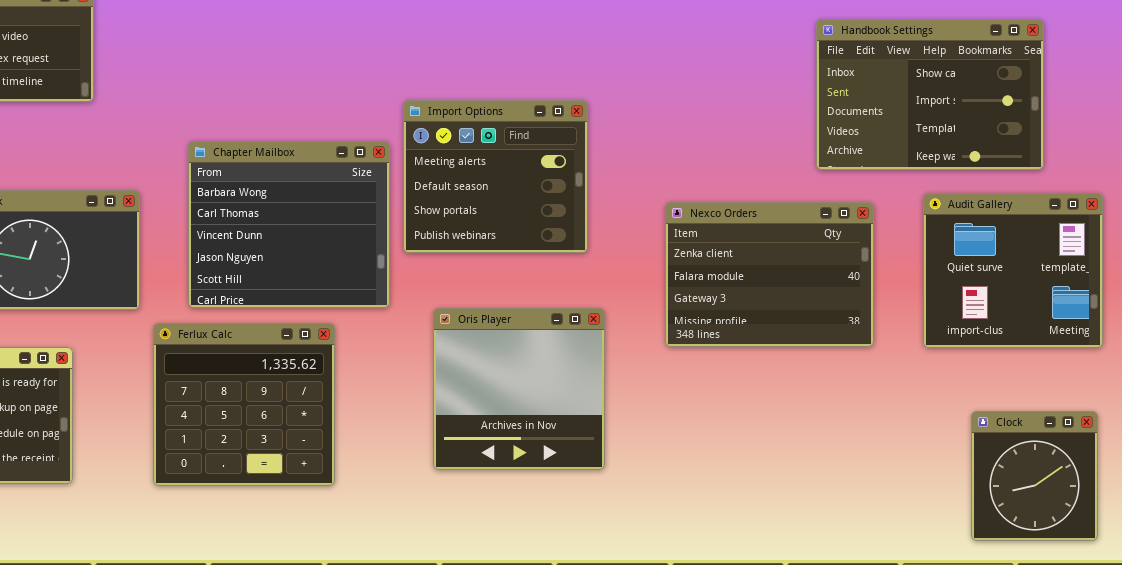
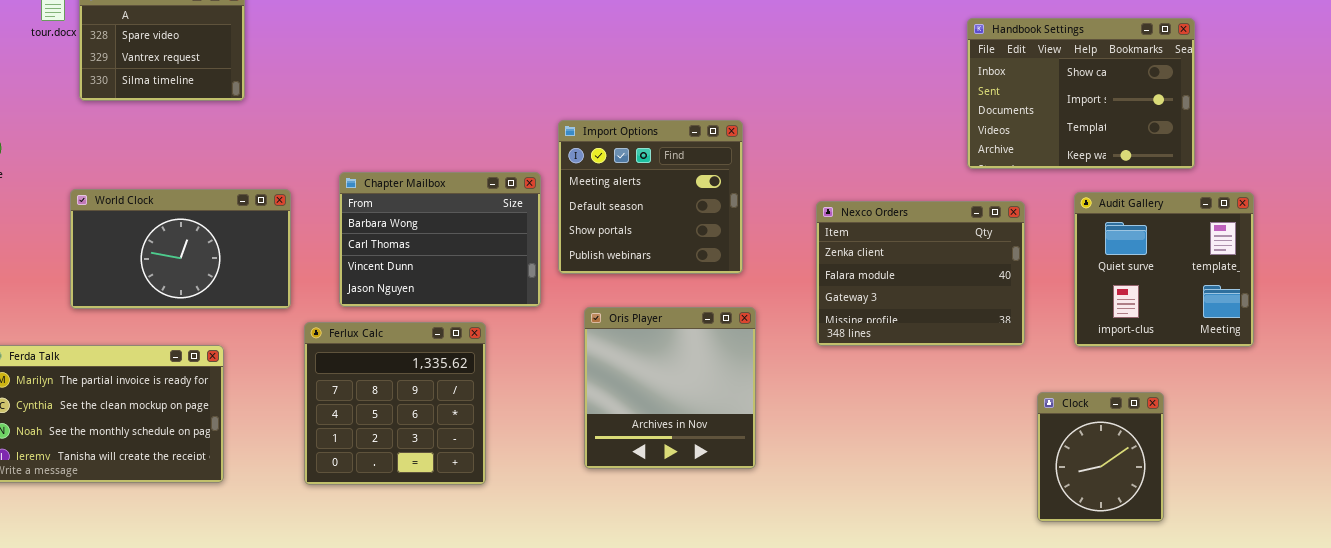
Import Options: [403,100,588,253] -> [558,120,743,274], moved
Chapter Mailbox: [188,141,390,308] -> [339,172,541,307], resized
Clock: [971,411,1098,541] -> [1037,392,1164,522], moved

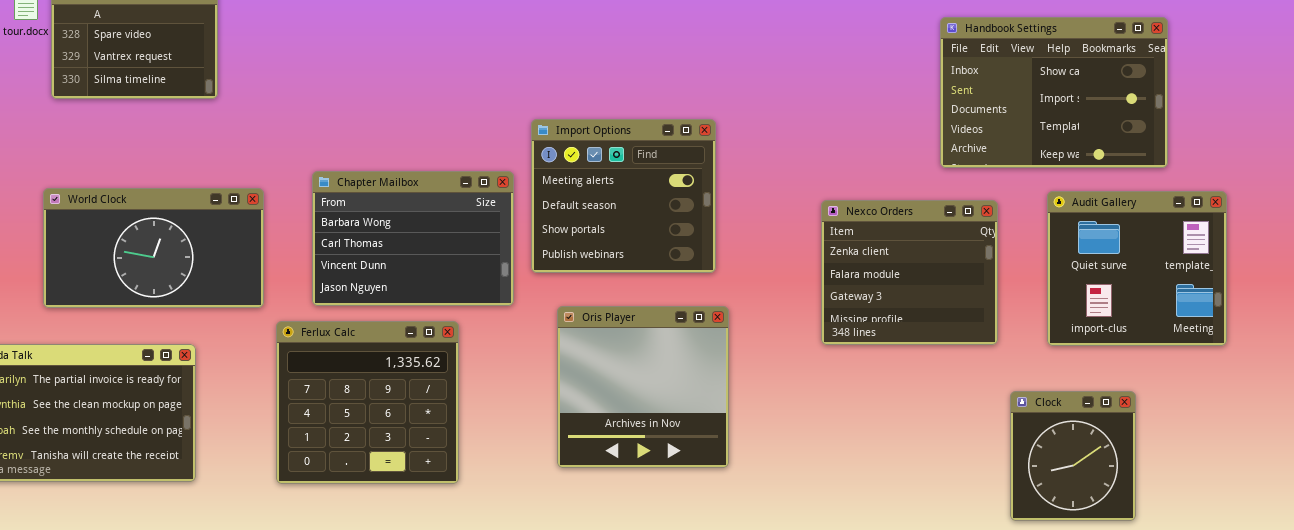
Nexco Orders: [816,201,1025,346] -> [821,200,998,345], resized

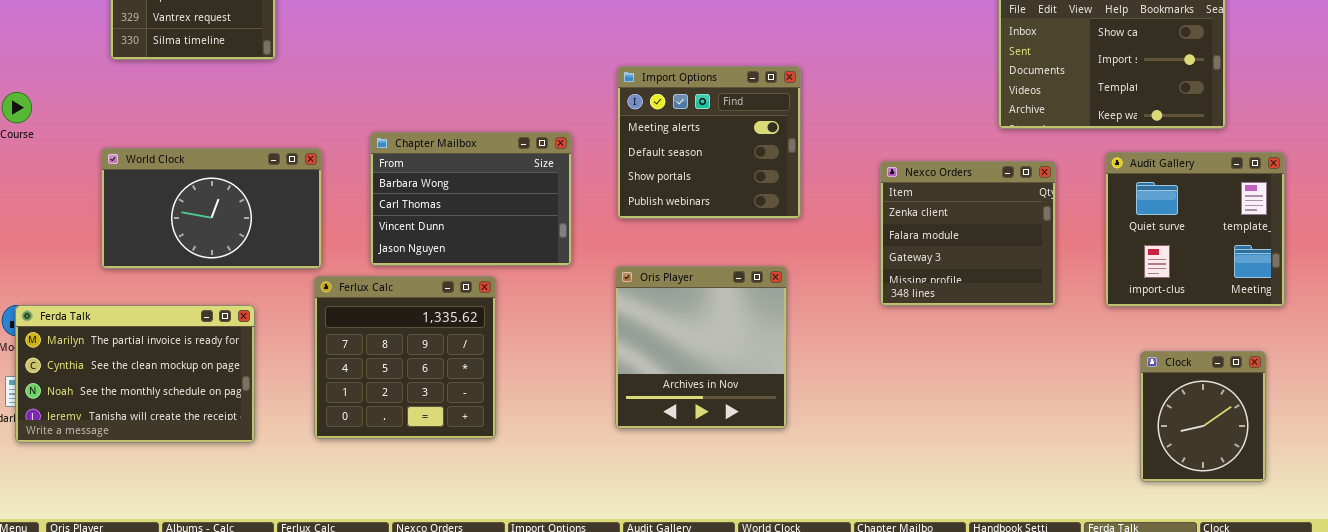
Import Options: [531,119,716,273] -> [617,66,801,219], moved
Ferlux Calc: [276,321,459,484] -> [314,276,496,439], moved
Clock: [1010,391,1136,521] -> [1140,351,1266,482], moved

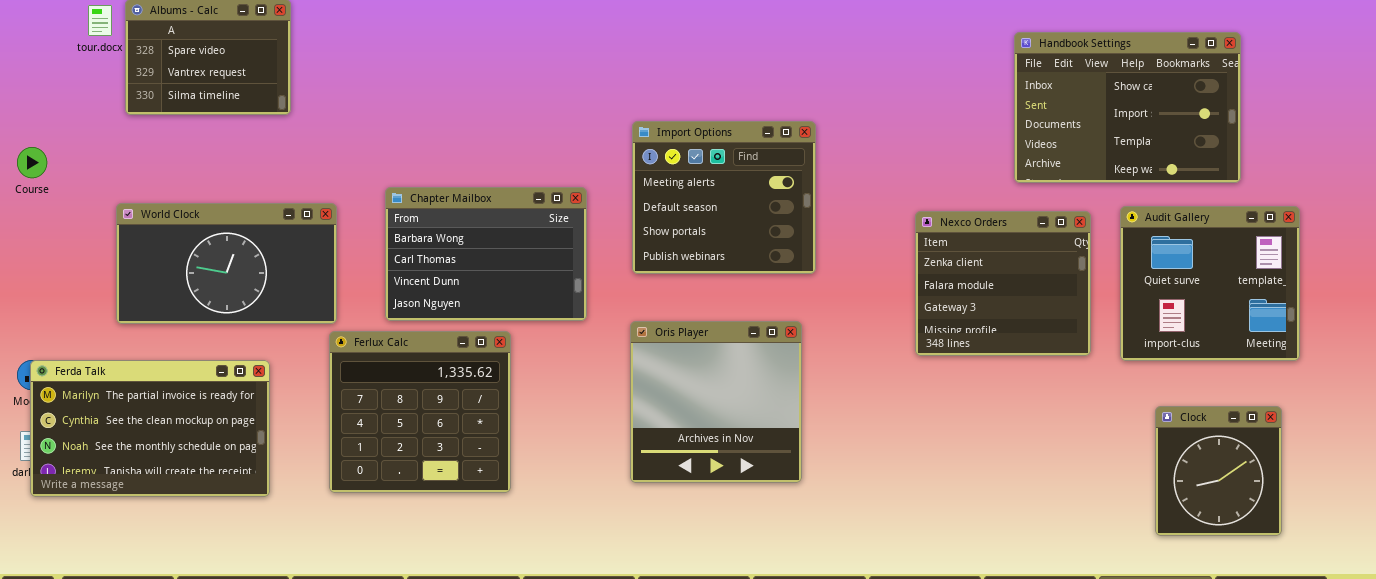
Nexco Orders: [880,161,1056,306] -> [915,211,1091,356], moved

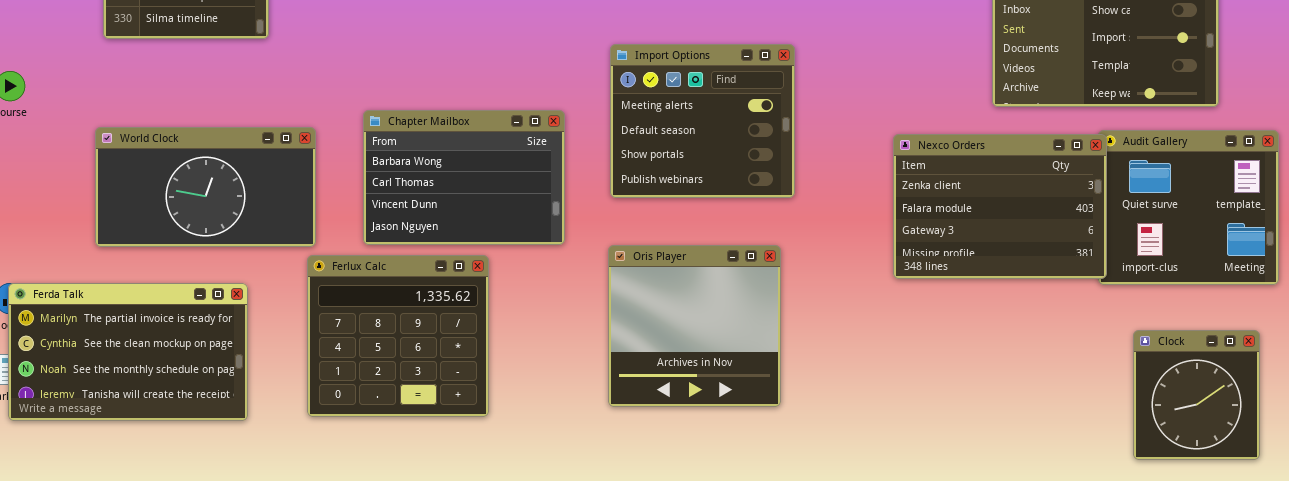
Nexco Orders: [915,211,1091,356] -> [893,134,1107,279], resized

